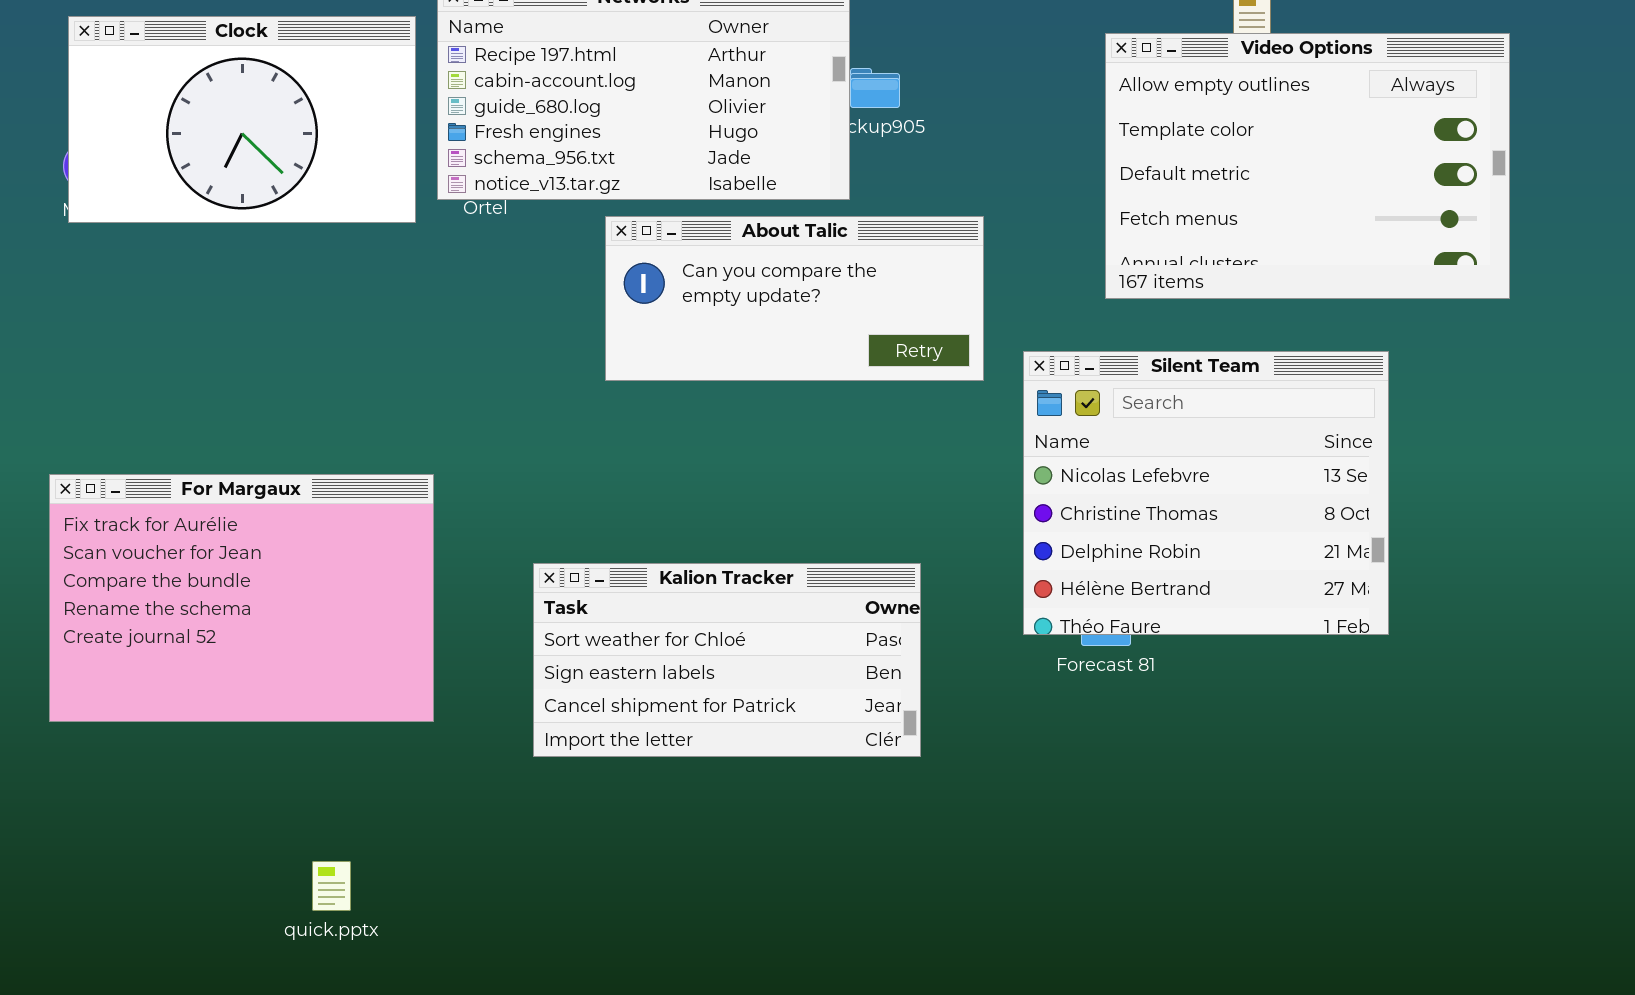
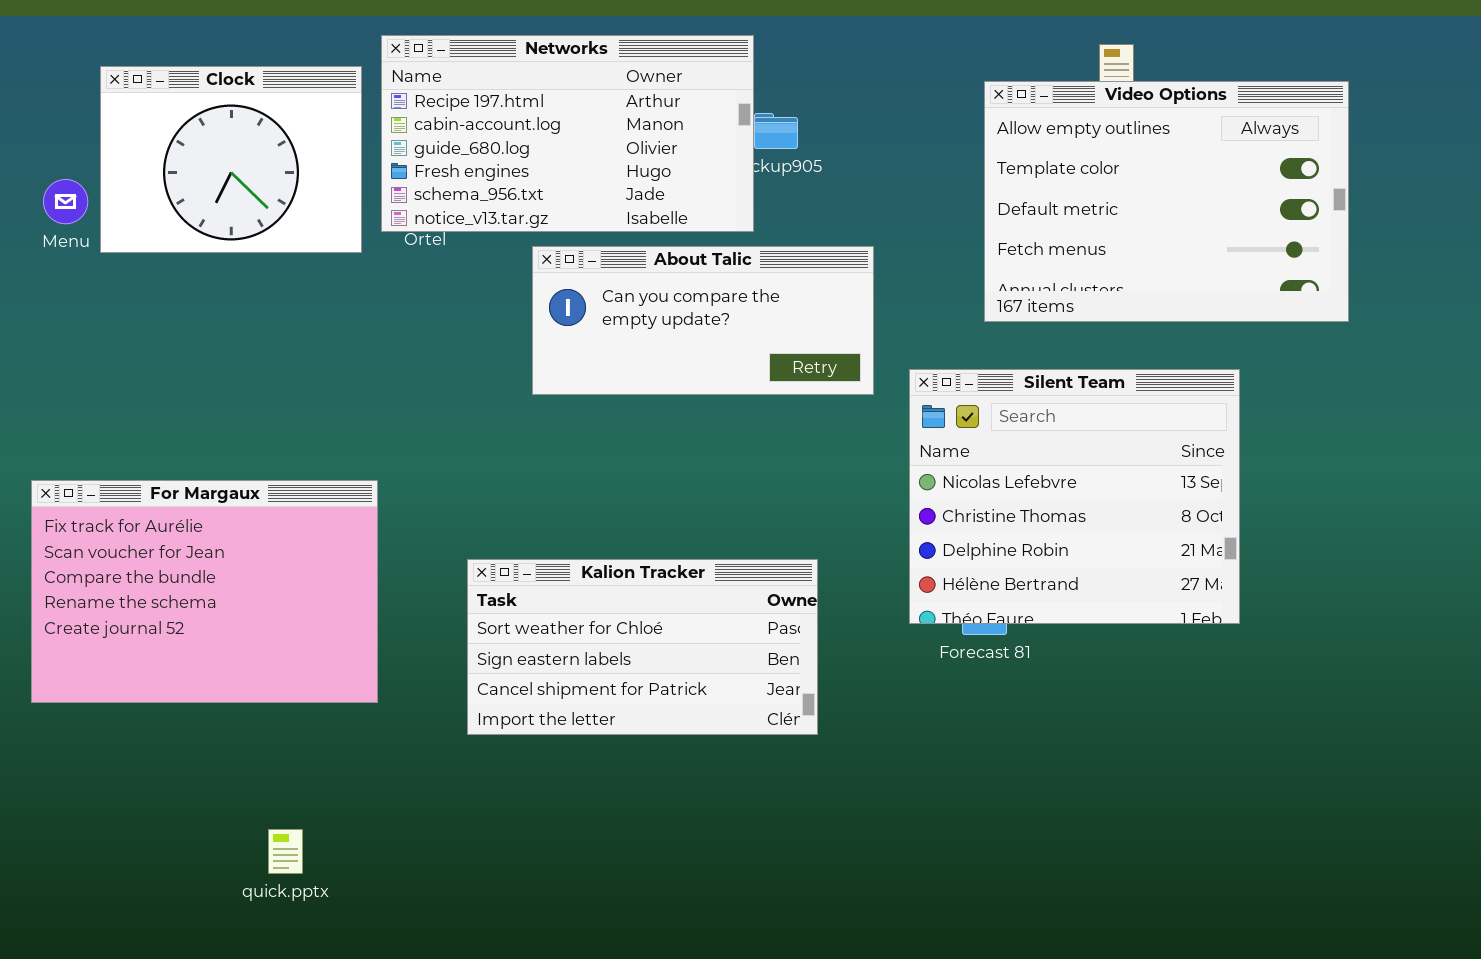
Clock: [68,16,416,223] -> [100,66,362,253], resized

